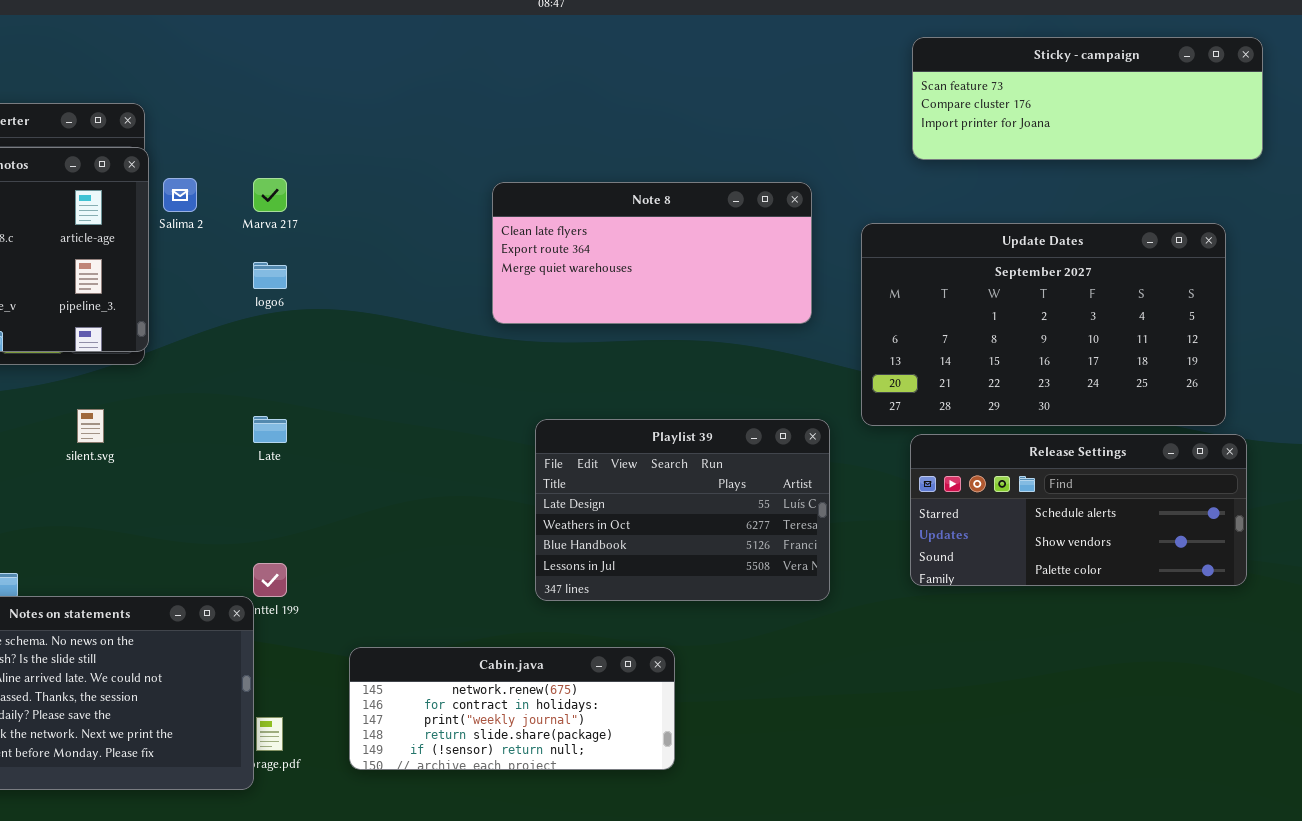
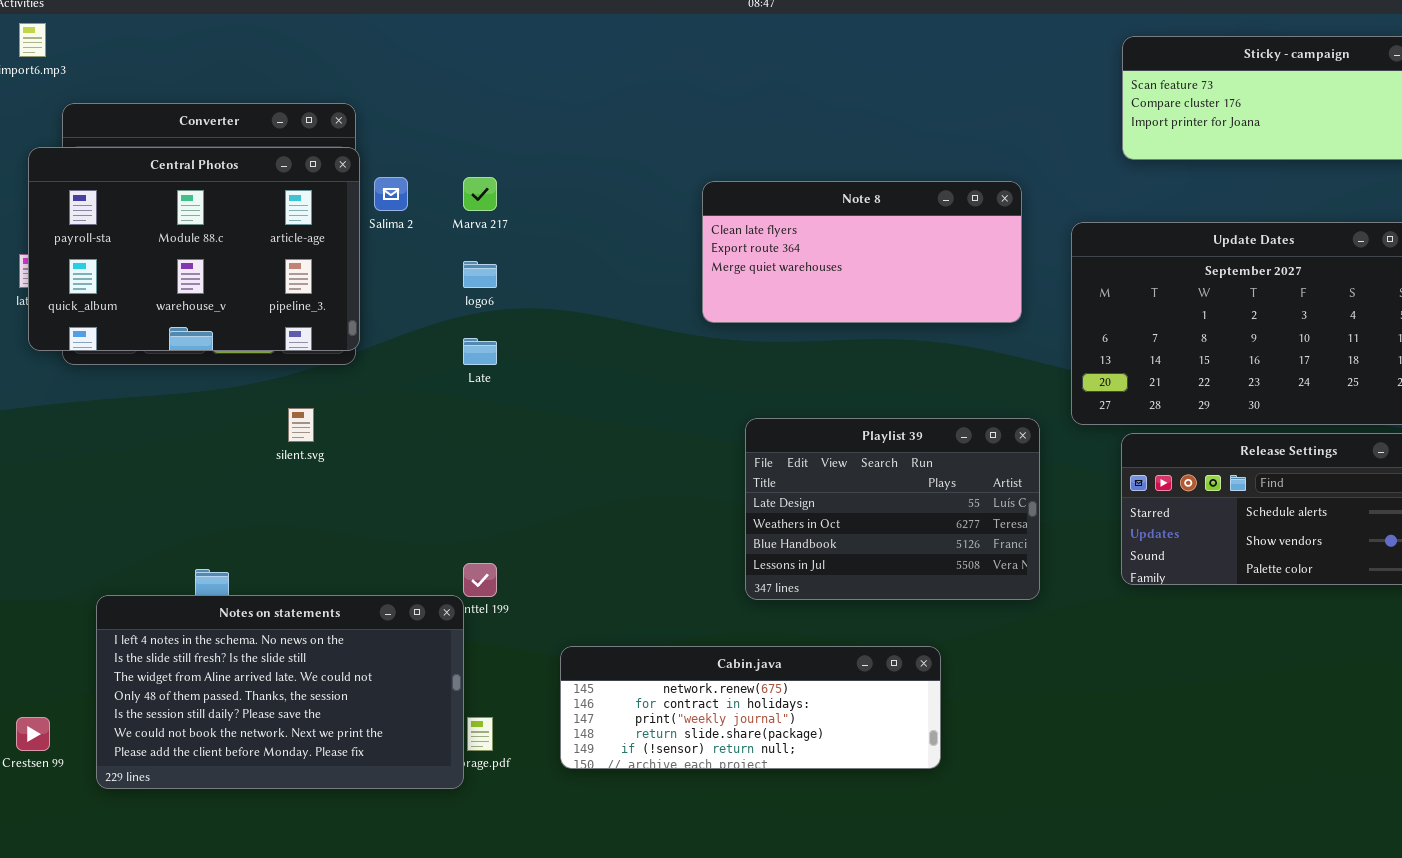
Late: [253,416,287,443] -> [463,338,497,365], moved
Cabin.java: [349,647,675,770] -> [560,646,941,769], resized

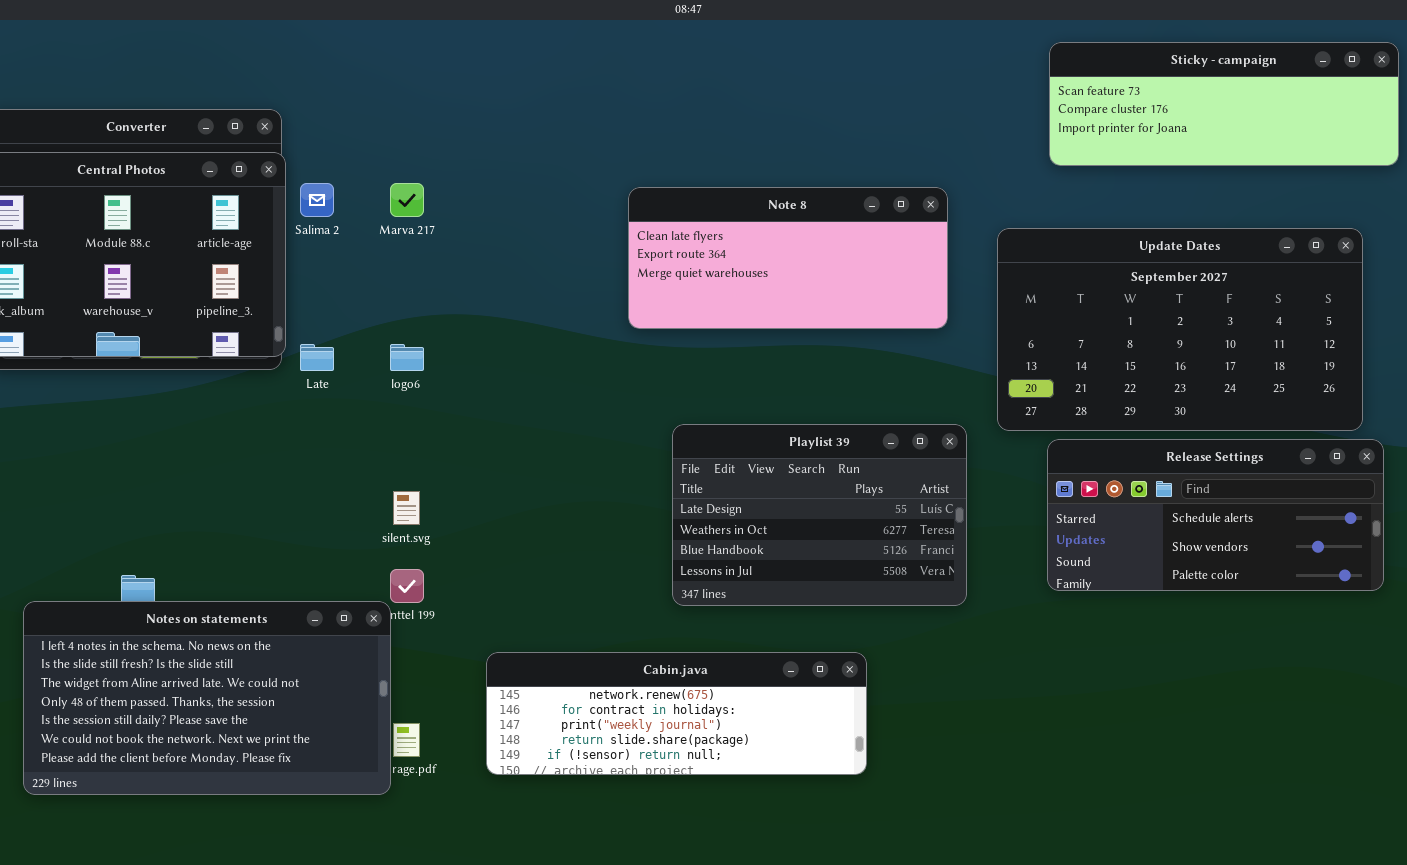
logo6: [463,261,497,288] -> [390,344,424,371], moved
Late: [463,338,497,365] -> [300,344,334,371], moved
silent.svg: [288,408,314,442] -> [393,491,420,525], moved

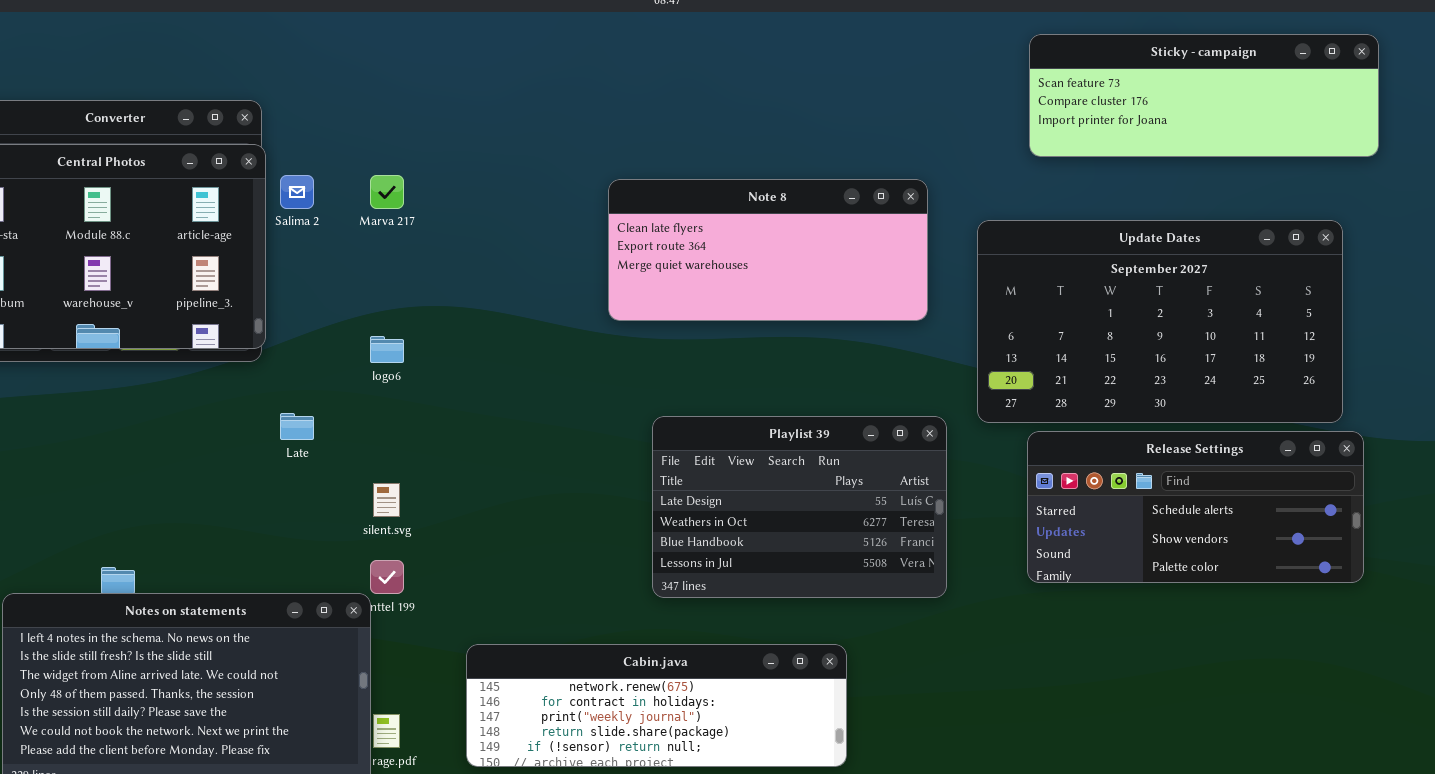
Late: [300,344,334,371] -> [280,413,314,440], moved

